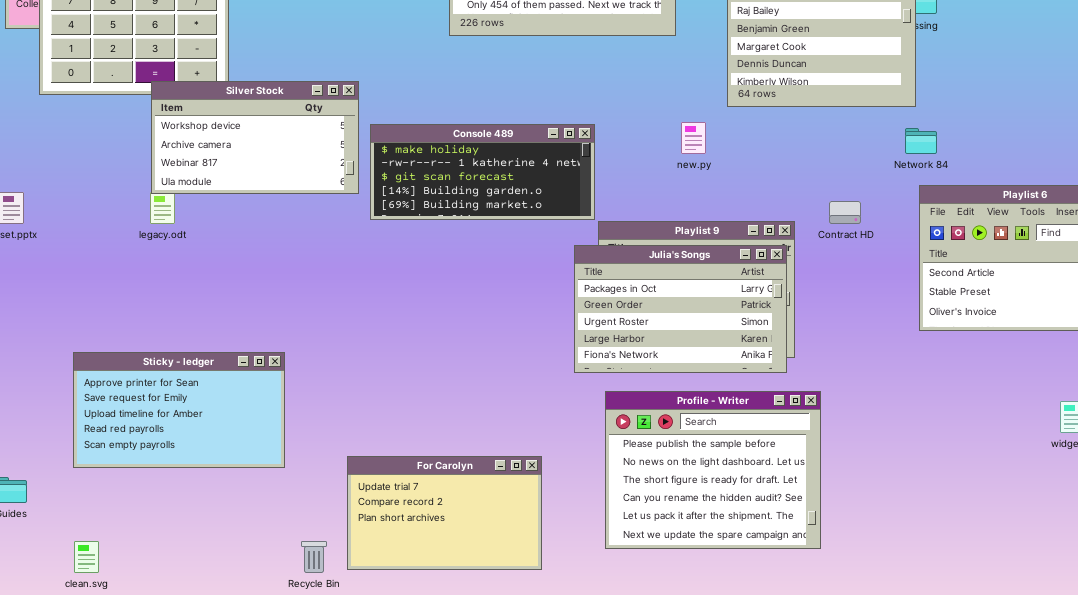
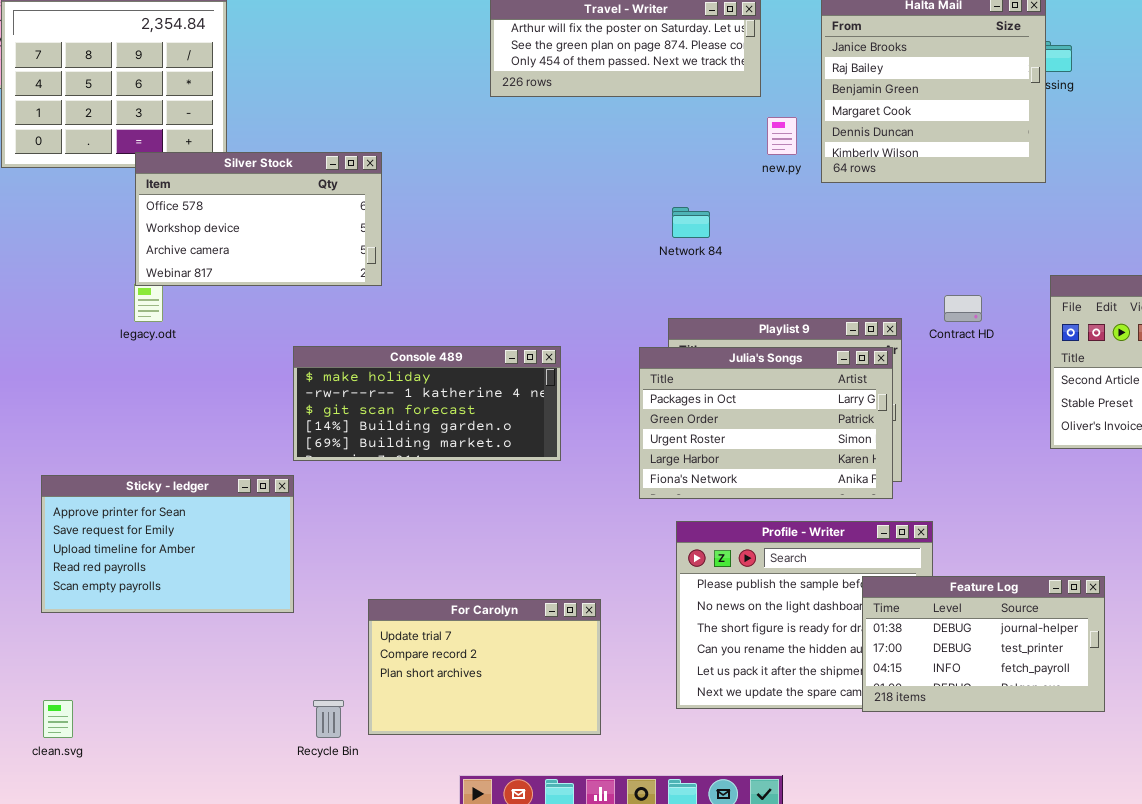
Silver Stock: [151,81,359,194] -> [135,152,382,286], scrolled up 1 row
new.py: [681,122,706,154] -> [767,117,797,155], moved
Console 489: [370,124,595,220] -> [293,346,561,461], moved
Network 84: [905,128,937,154] -> [672,207,710,238], moved
Feature Log: none -> [862,576,1105,712], opened

